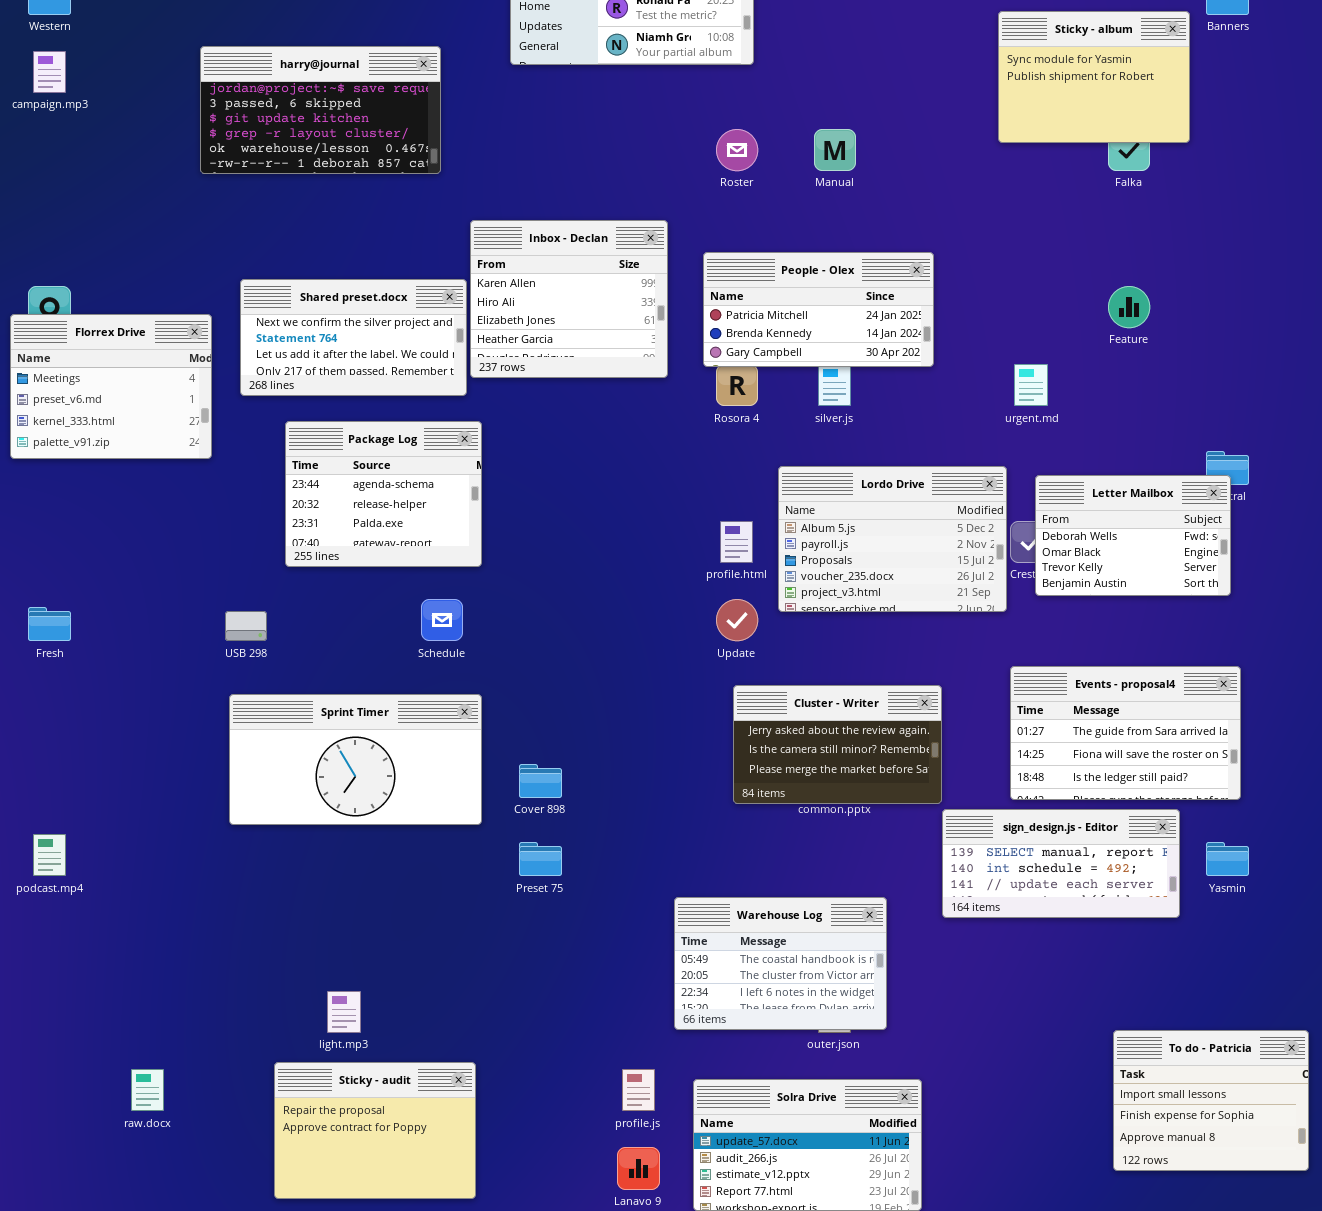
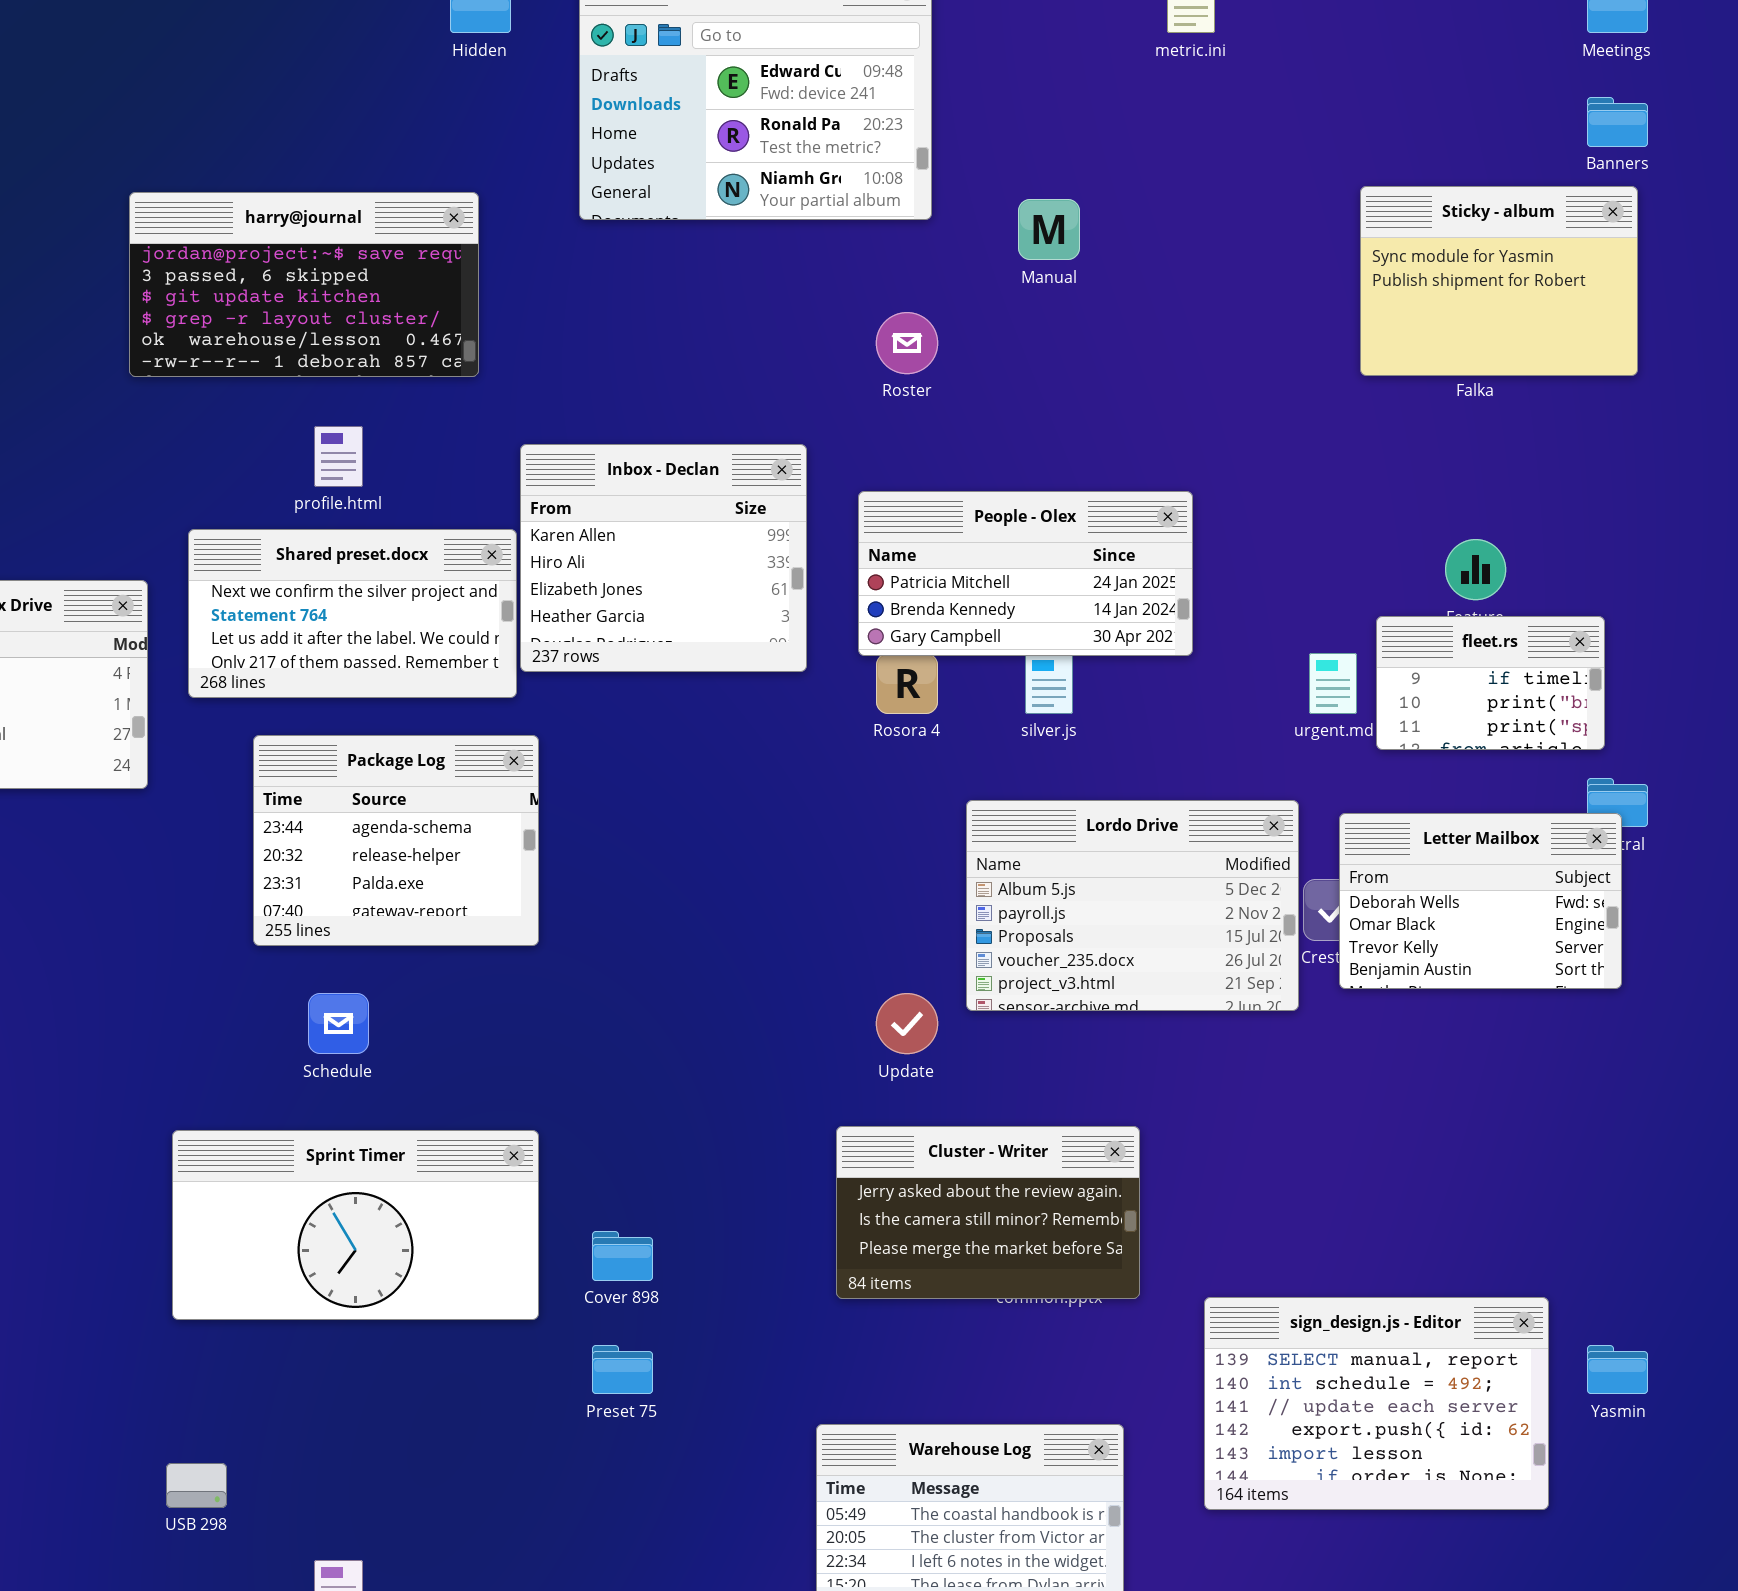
Sticky - album: [998,11,1190,143] -> [1360,186,1638,376], moved
Manual: [814,129,856,171] -> [1018,199,1080,260], moved
fleet.rs: none -> [1376,616,1605,750], opened
profile.html: [720,521,753,563] -> [314,426,363,487], moved
Schedule: [421,599,463,641] -> [308,993,369,1054], moved
USB 298: [225,611,267,641] -> [166,1463,227,1508], moved
Events - proposal4: [1010,666,1241,800] -> none, closed
Cluster - Writer: [733,685,942,804] -> [836,1126,1140,1299], moved
sign_design.js - Editor: [942,809,1180,918] -> [1204,1297,1549,1510], resized

